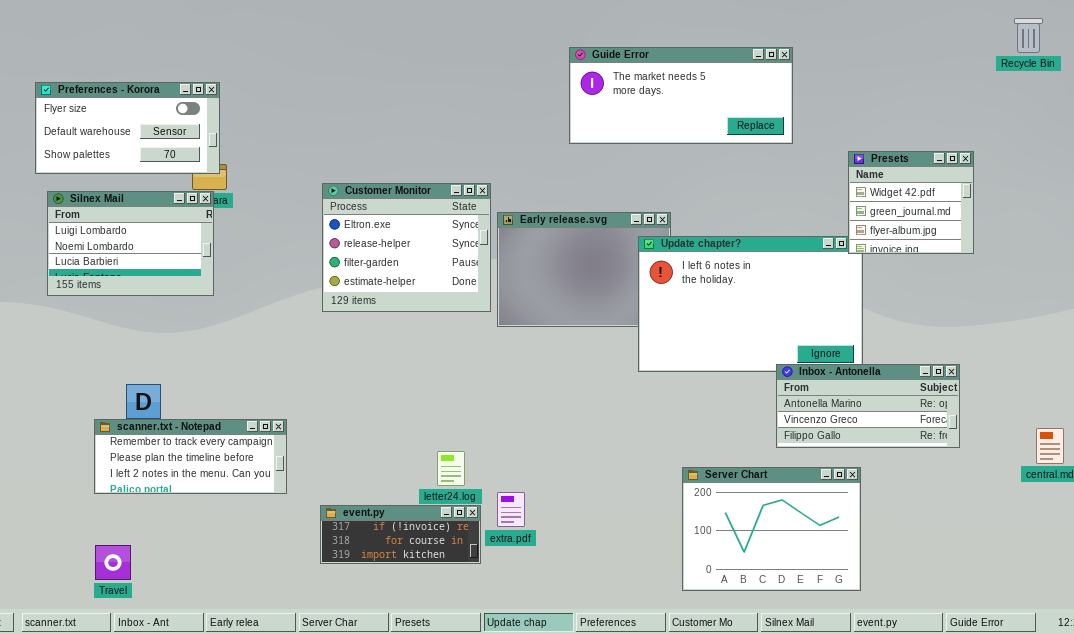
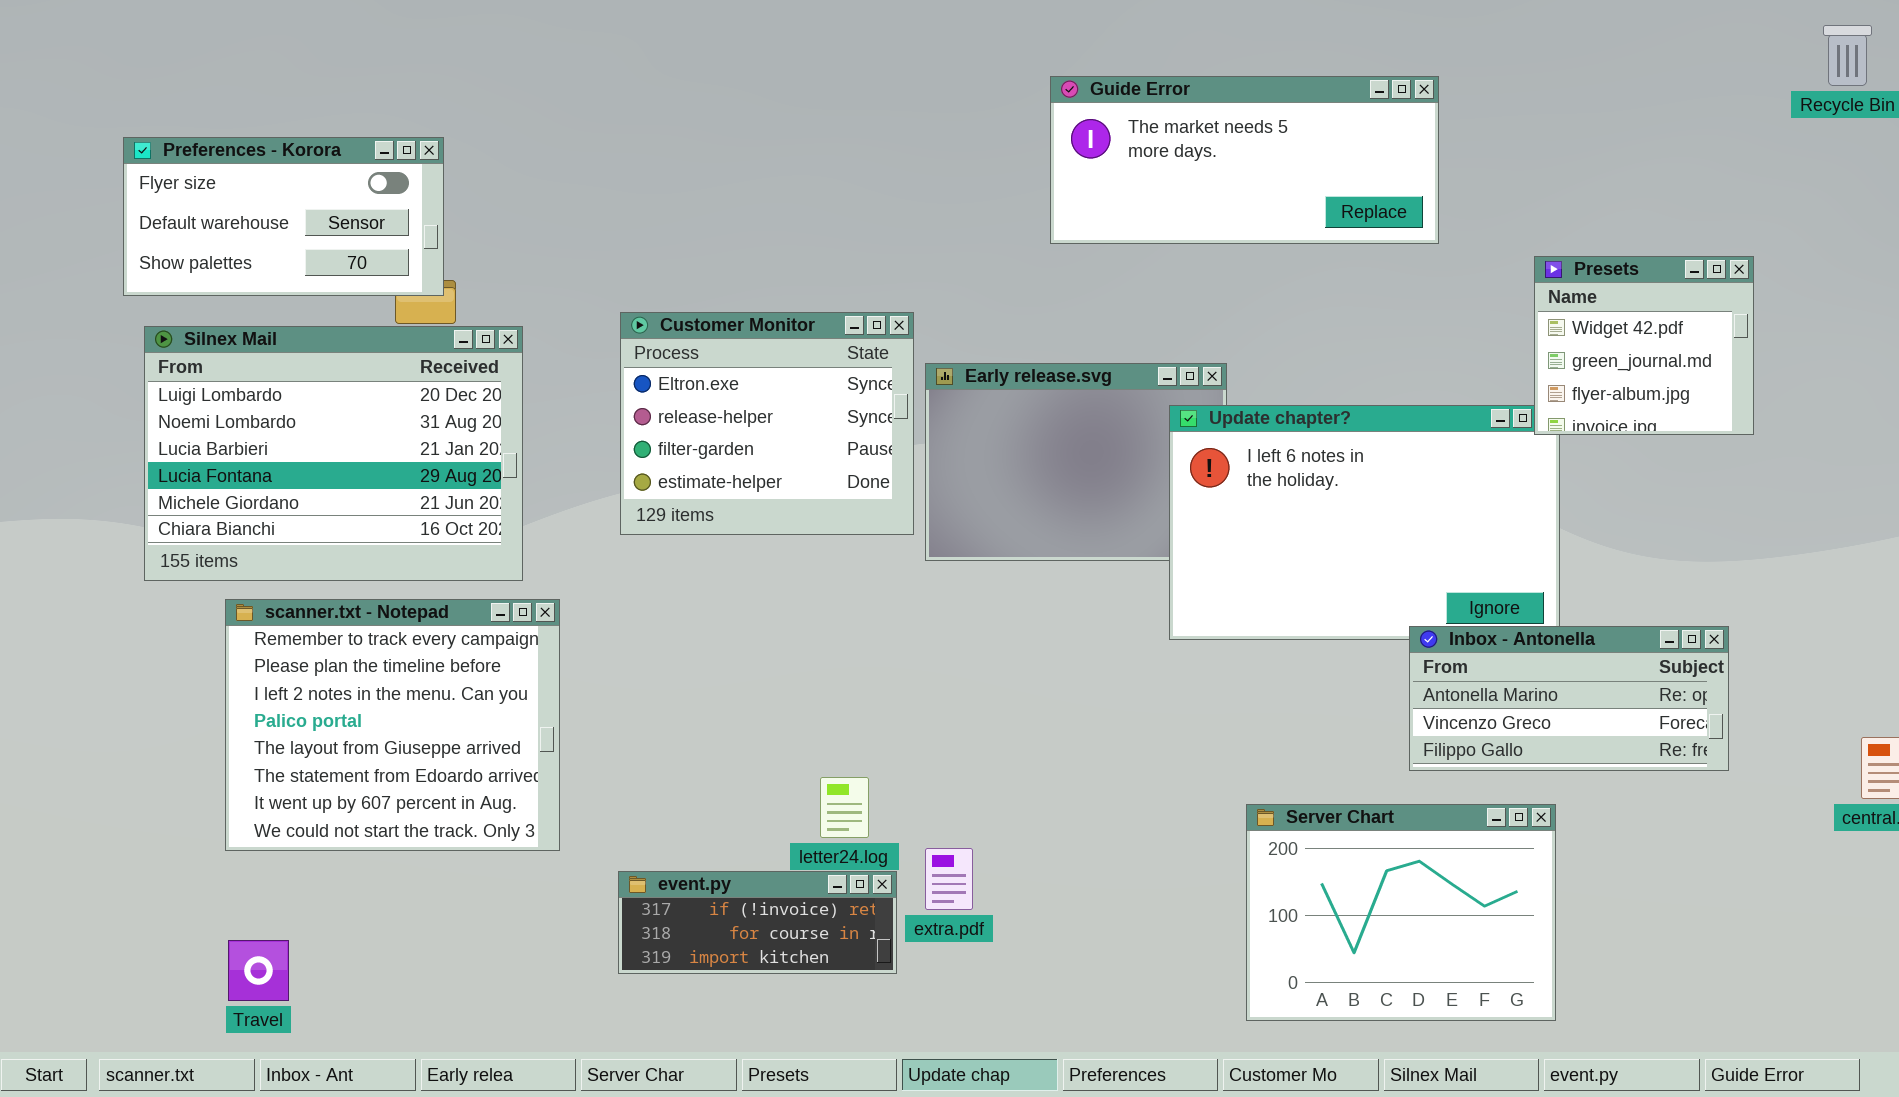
Silnex Mail: [47,191,214,296] -> [144,326,523,581], resized
scanner.txt - Notepad: [94,419,287,494] -> [225,599,560,851], resized

